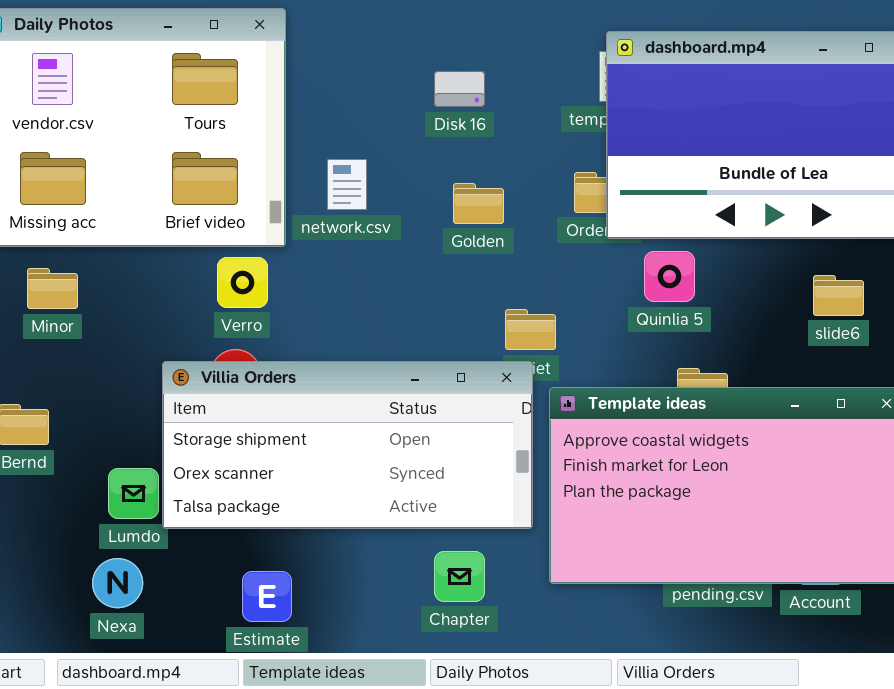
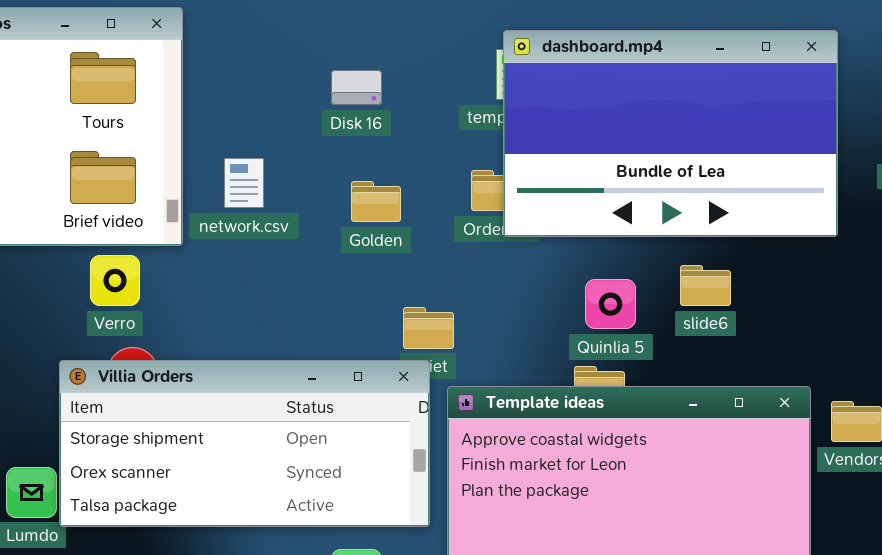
Quinlia 5: [644,251,695,302] -> [585,279,636,329], moved
Verro: [217,257,268,308] -> [90,255,140,306], moved
slide6: [813,275,864,316] -> [680,265,731,306], moved

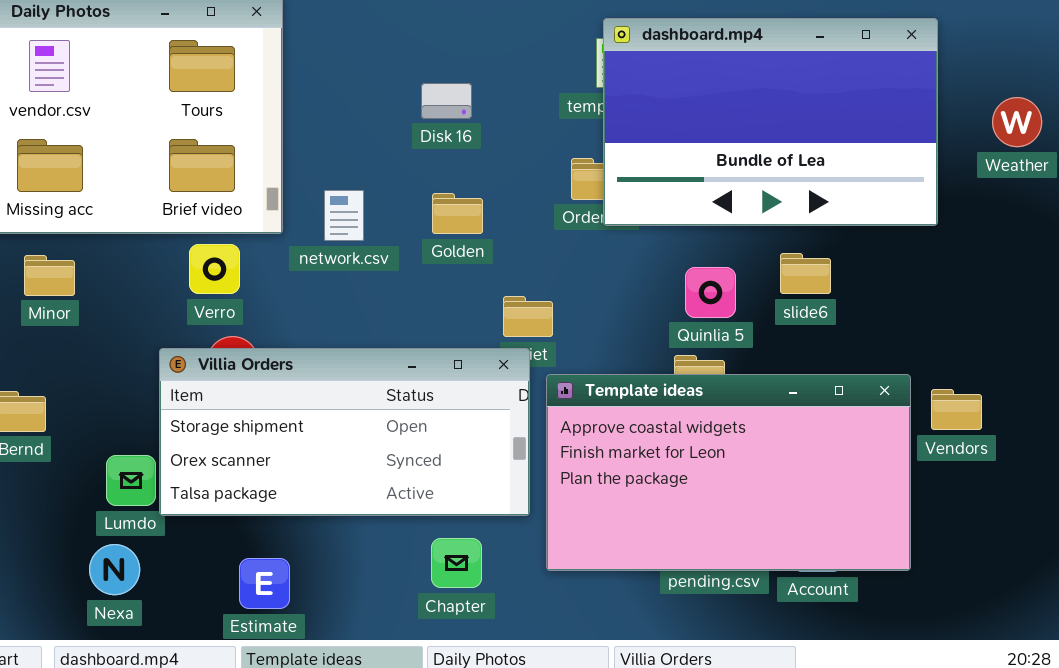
Disk 16: [331,70,382,105] -> [421,83,472,119], moved
network.csv: [224,158,264,208] -> [324,190,364,241], moved
Golden: [351,181,401,222] -> [432,193,483,234], moved

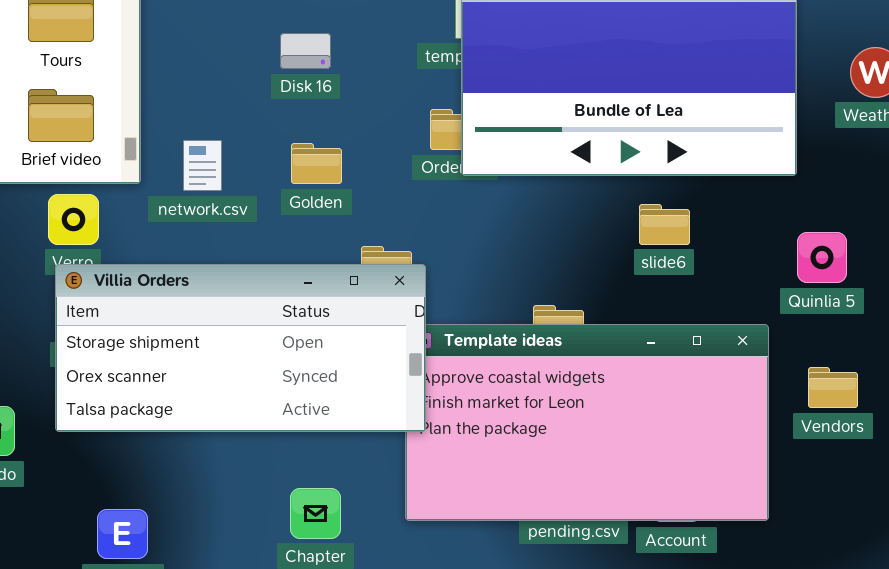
Quinlia 5: [685,267,736,318] -> [797,232,847,283], moved
Villia Orders: [159,348,530,516] -> [55,264,426,432], moved
Vendors: [931,389,982,430] -> [808,367,858,408], moved

